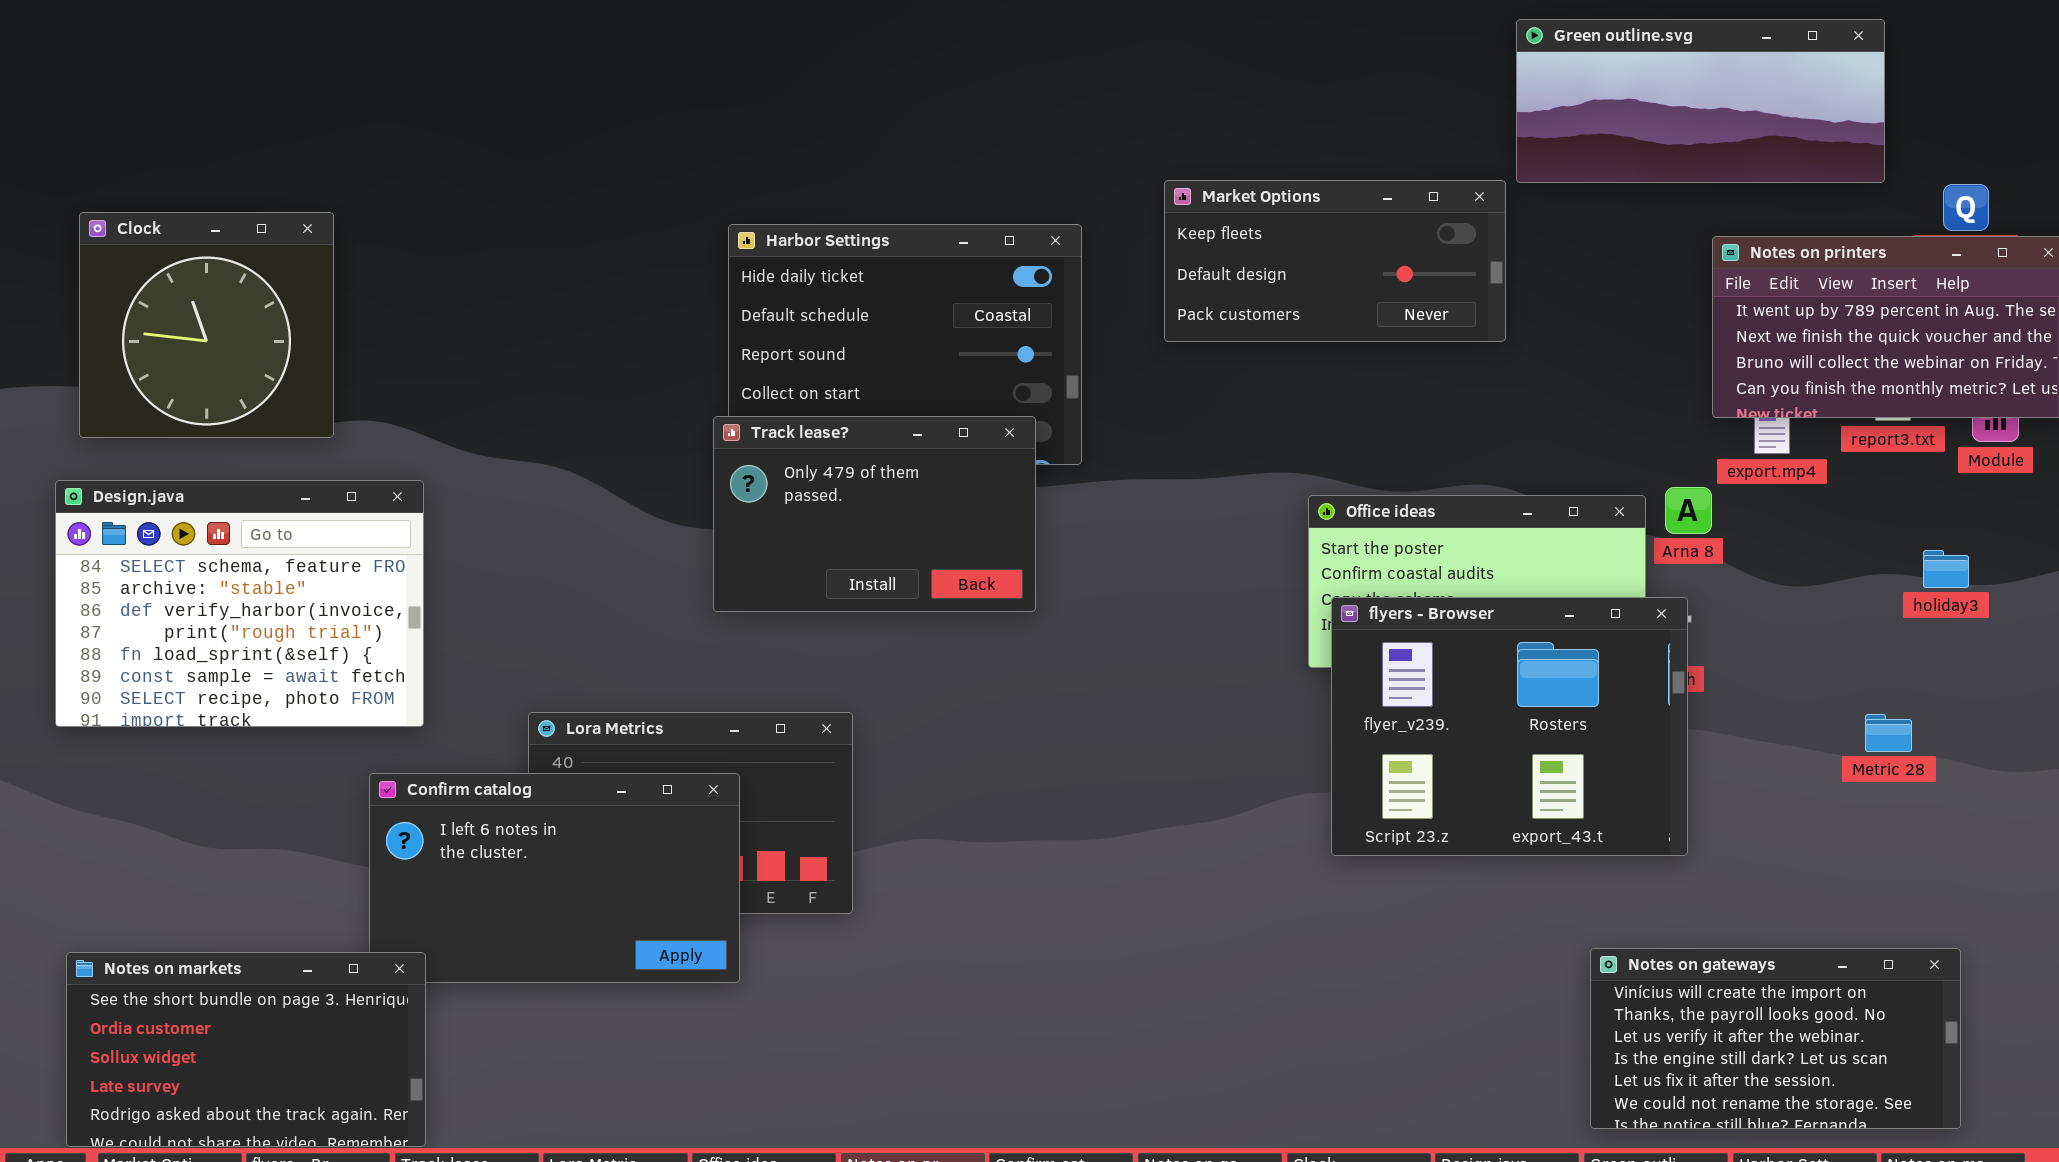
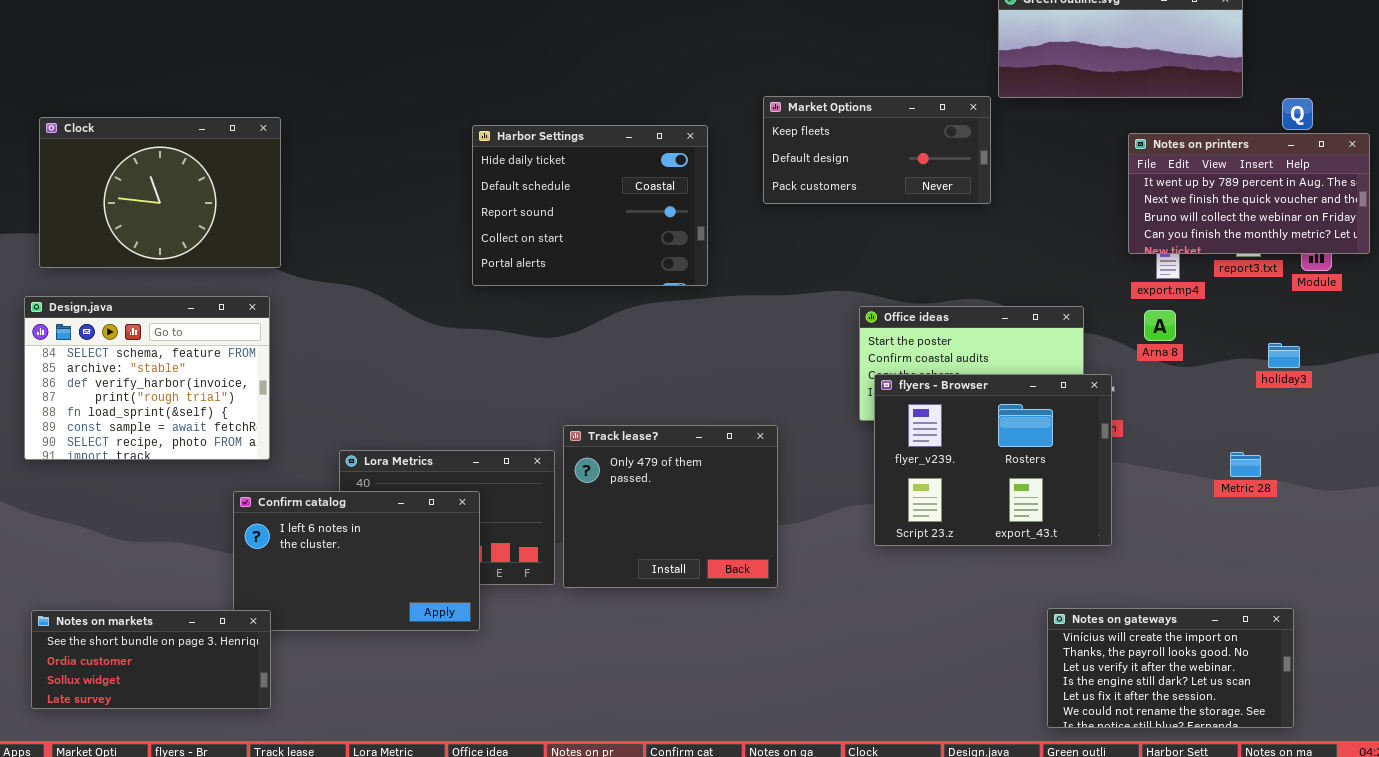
Clock: [79,212,334,438] -> [39,117,281,268], resized
Track lease?: [713,416,1036,612] -> [563,425,778,588], moved, resized
Arna 8: [1665,487,1712,534] -> [1144,310,1176,341], moved
Notes on markets: [66,952,426,1147] -> [31,610,271,709], resized

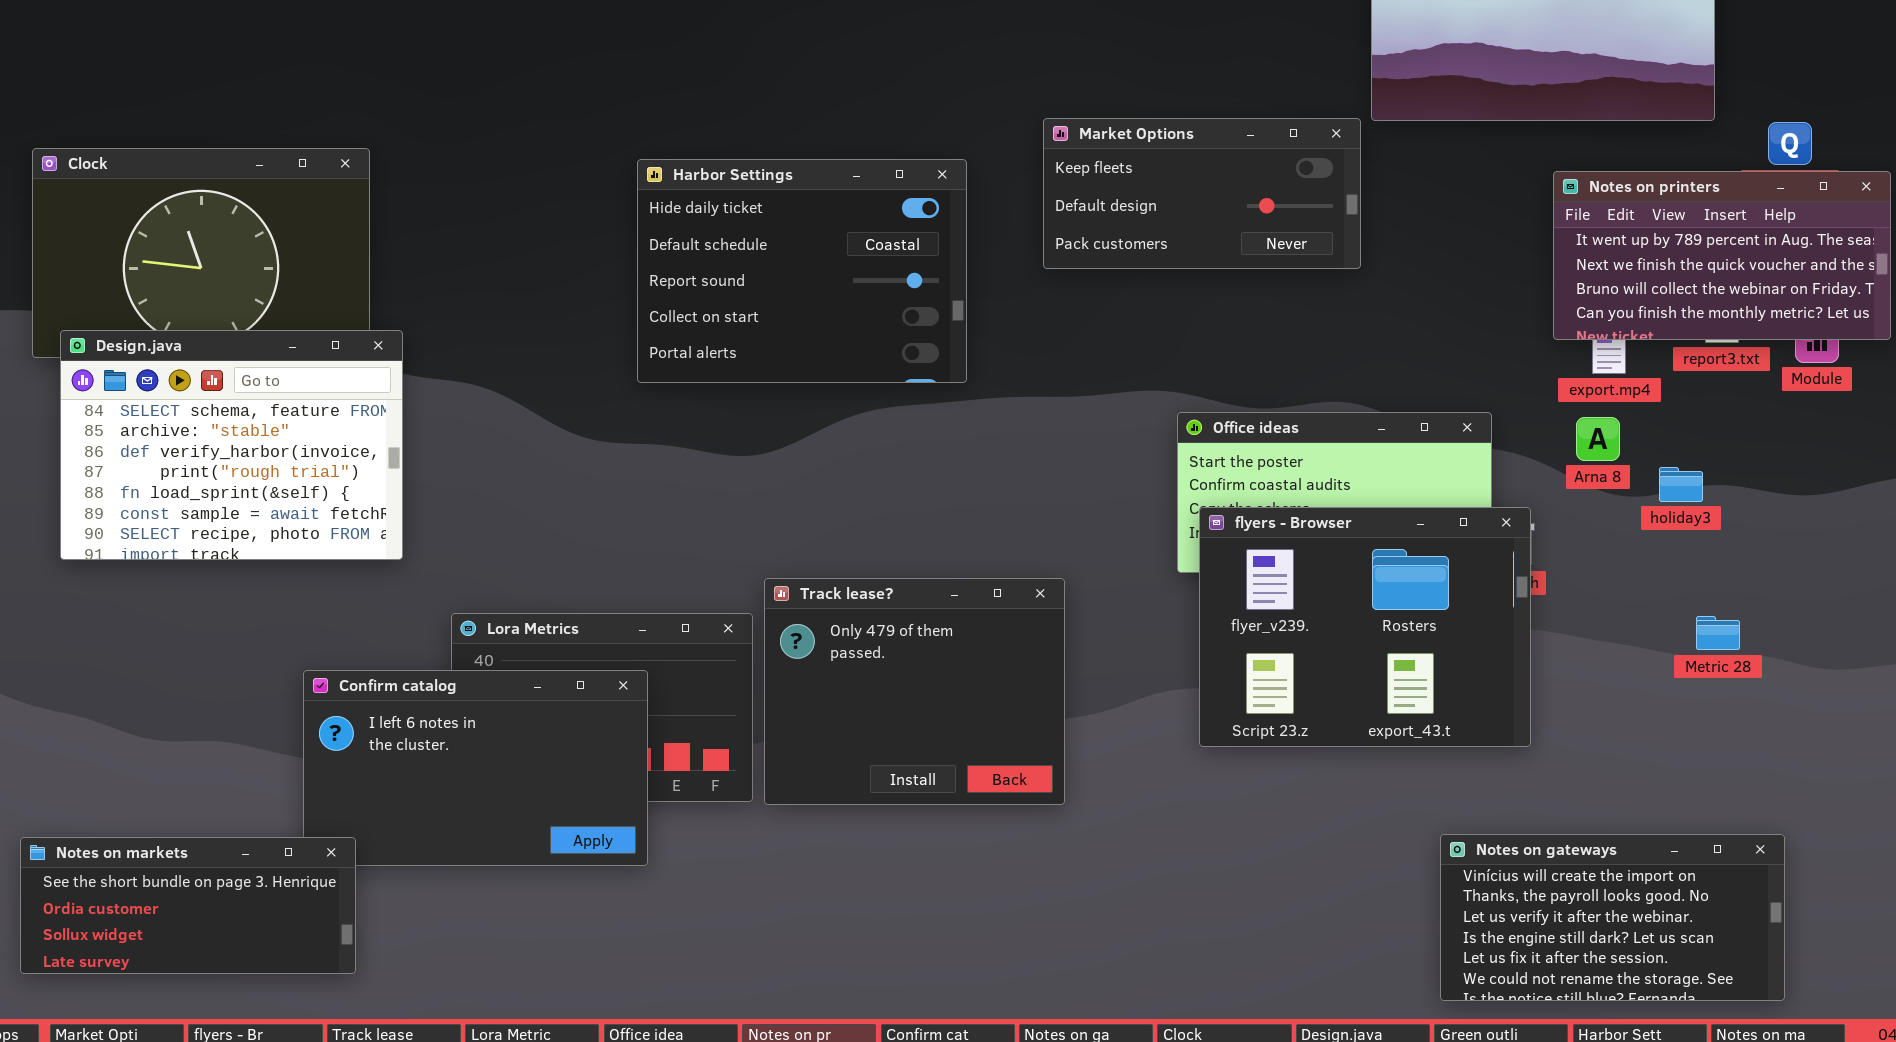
Design.java: [24,296,270,460] -> [60,330,403,560], moved
holiday3: [1268,343,1300,368] -> [1659,467,1703,502], moved

